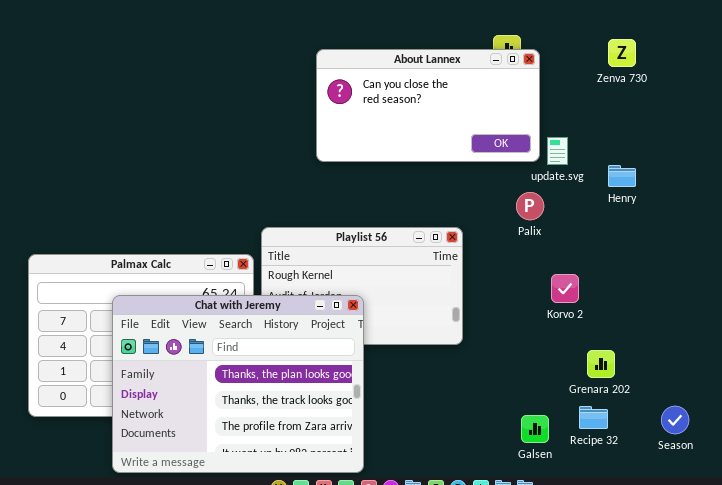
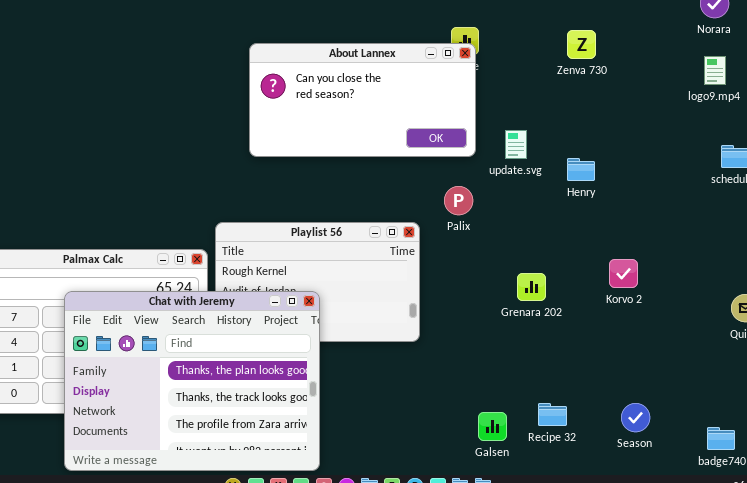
About Lannex: [316,49,540,162] -> [249,43,476,157], moved
Palix: [516,192,544,220] -> [444,186,473,215], moved
Korvo 2: [551,274,579,303] -> [609,259,638,288], moved
Grenara 202: [587,350,615,378] -> [517,273,546,301], moved

